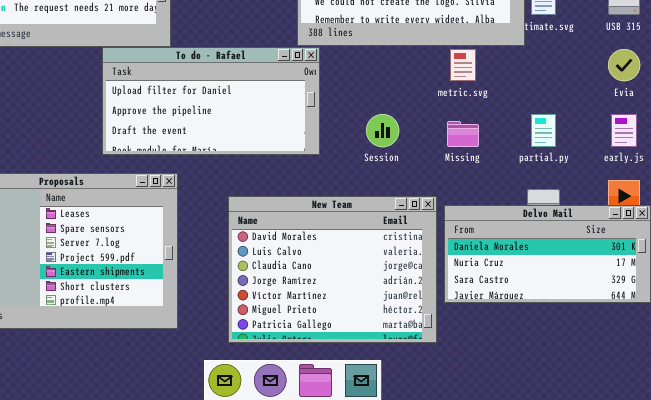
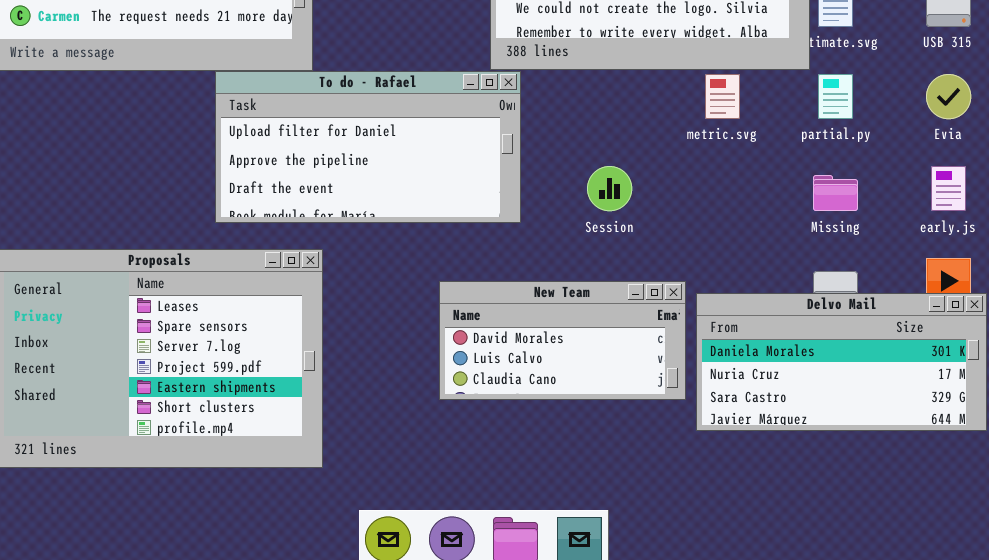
partial.py: [531,114,556,147] -> [818,74,853,119], moved
Missing: [447,121,479,147] -> [813,175,858,211], moved
New Team: [228,196,437,343] -> [439,281,686,400], resized

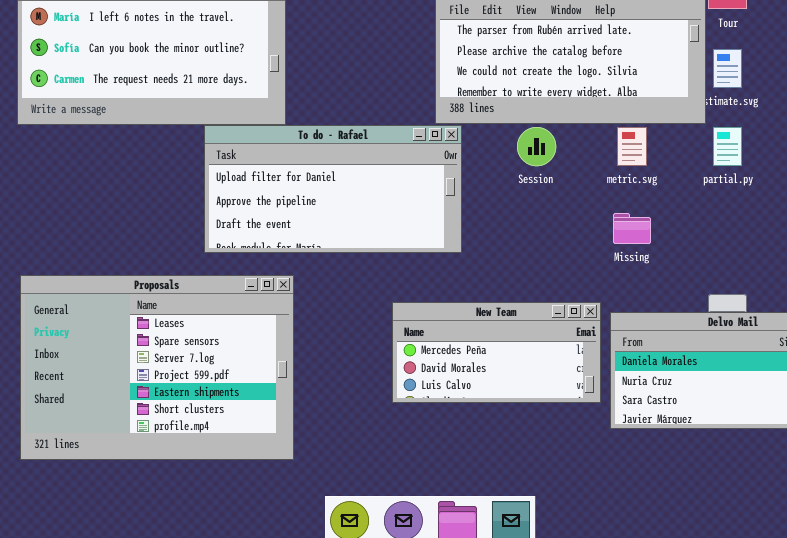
Session: [587,166,632,211] -> [517,127,556,166], moved
Missing: [813,175,858,211] -> [613,213,651,244], moved
New Team: [439,281,686,400] -> [392,302,601,403], scrolled up 1 row

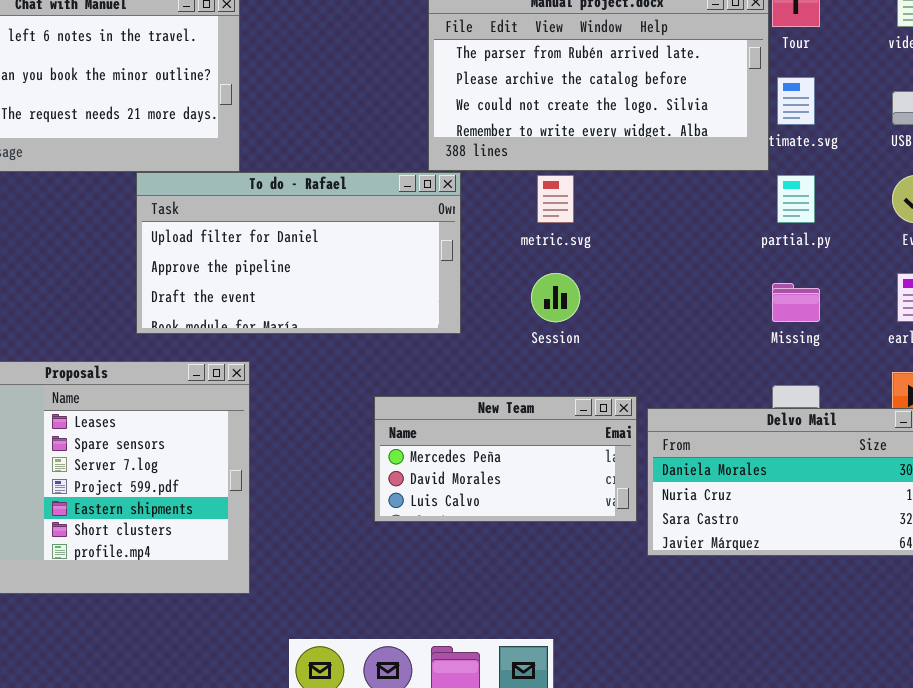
Session: [517,127,556,166] -> [531,273,580,322], moved
metric.svg: [617,127,647,166] -> [537,175,574,223], moved
Missing: [613,213,651,244] -> [772,283,820,322], moved

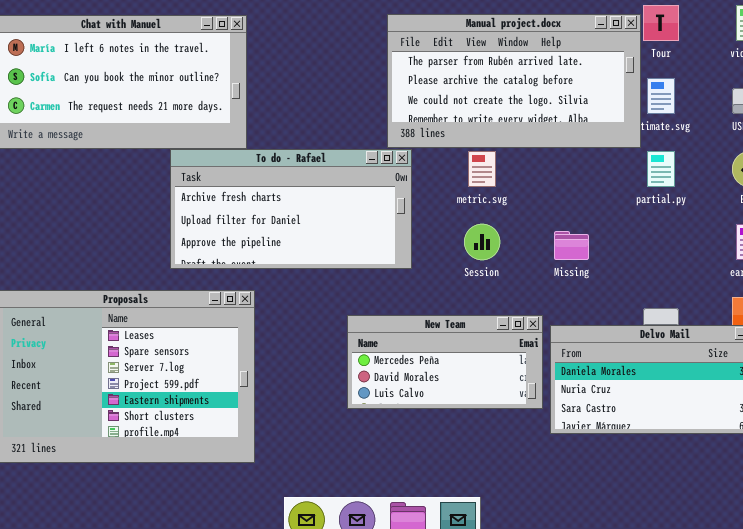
To do - Rafael: [136,172,461,334] -> [170,149,412,269], scrolled up 1 row
Missing: [772,283,820,322] -> [554,231,589,260], moved

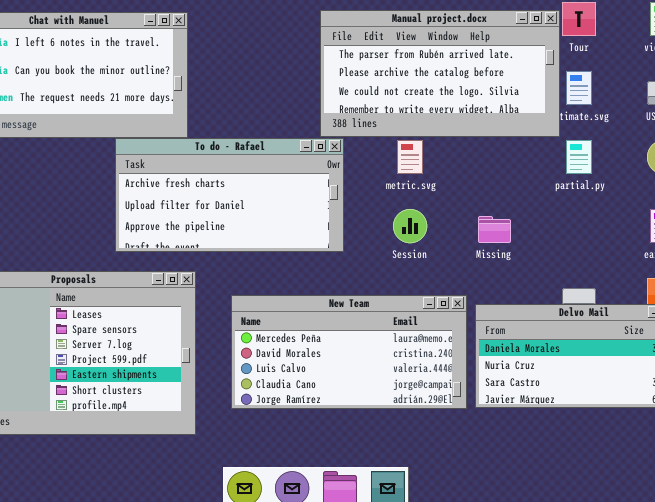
New Team: [347,315,543,409] -> [231,295,467,409], resized

